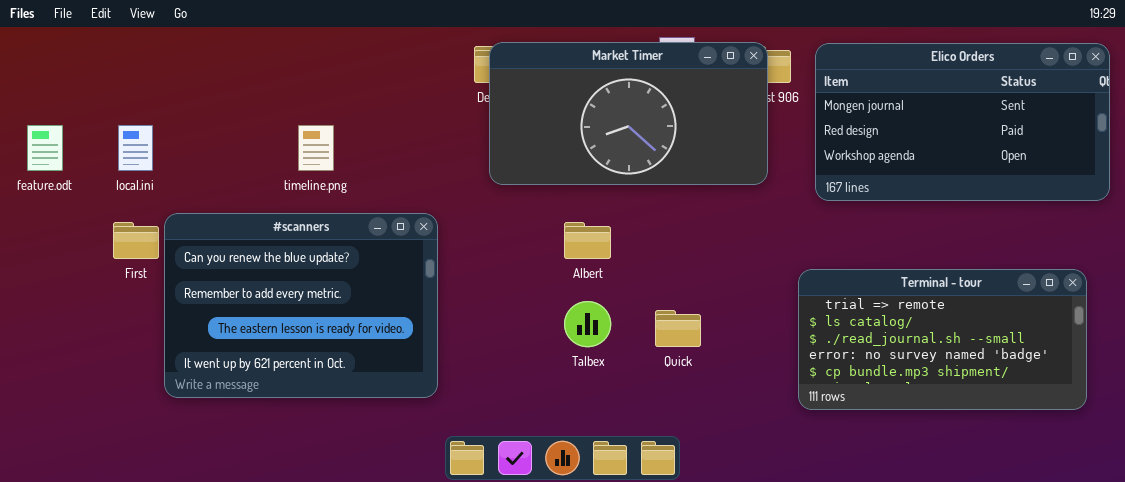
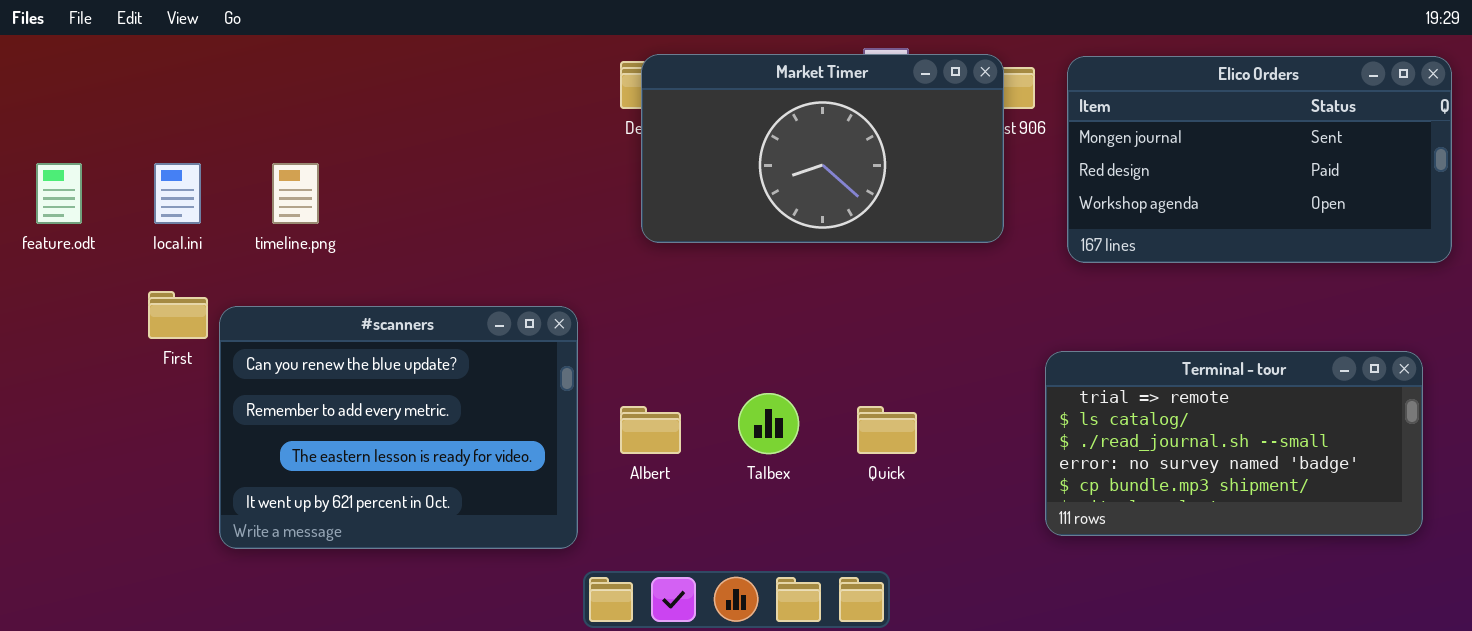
timeline.png: [298,125,334,171] -> [272,163,319,224], moved
#scanners: [164,213,438,398] -> [219,306,578,549], moved
Albert: [564,222,611,259] -> [620,406,681,454], moved

